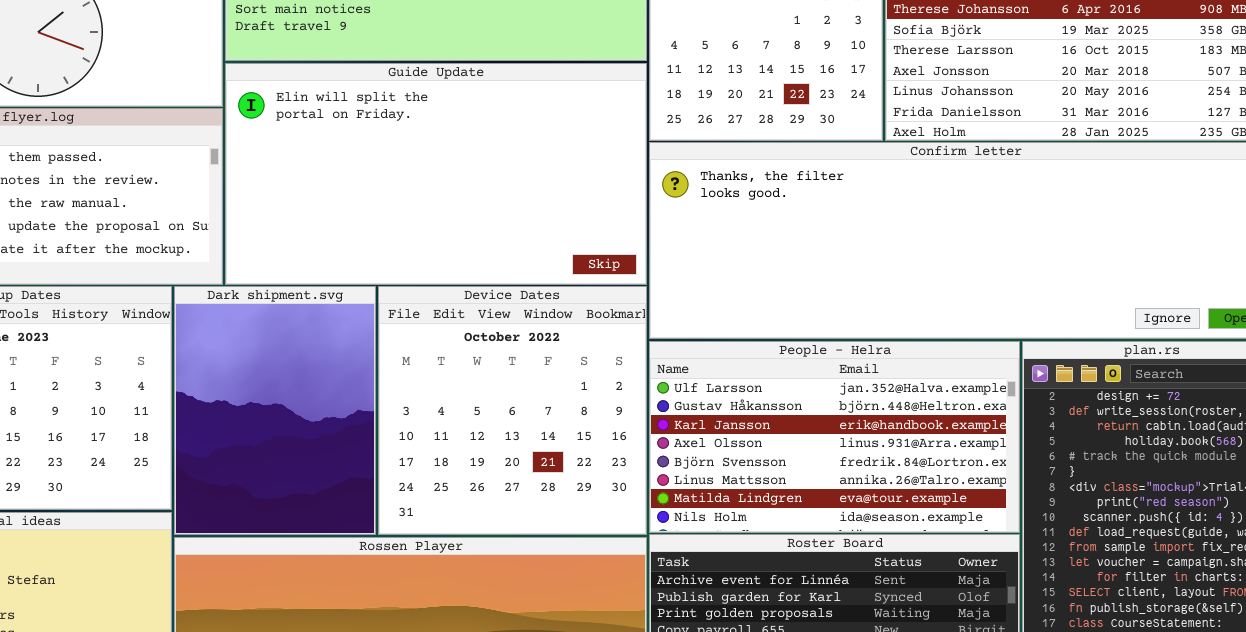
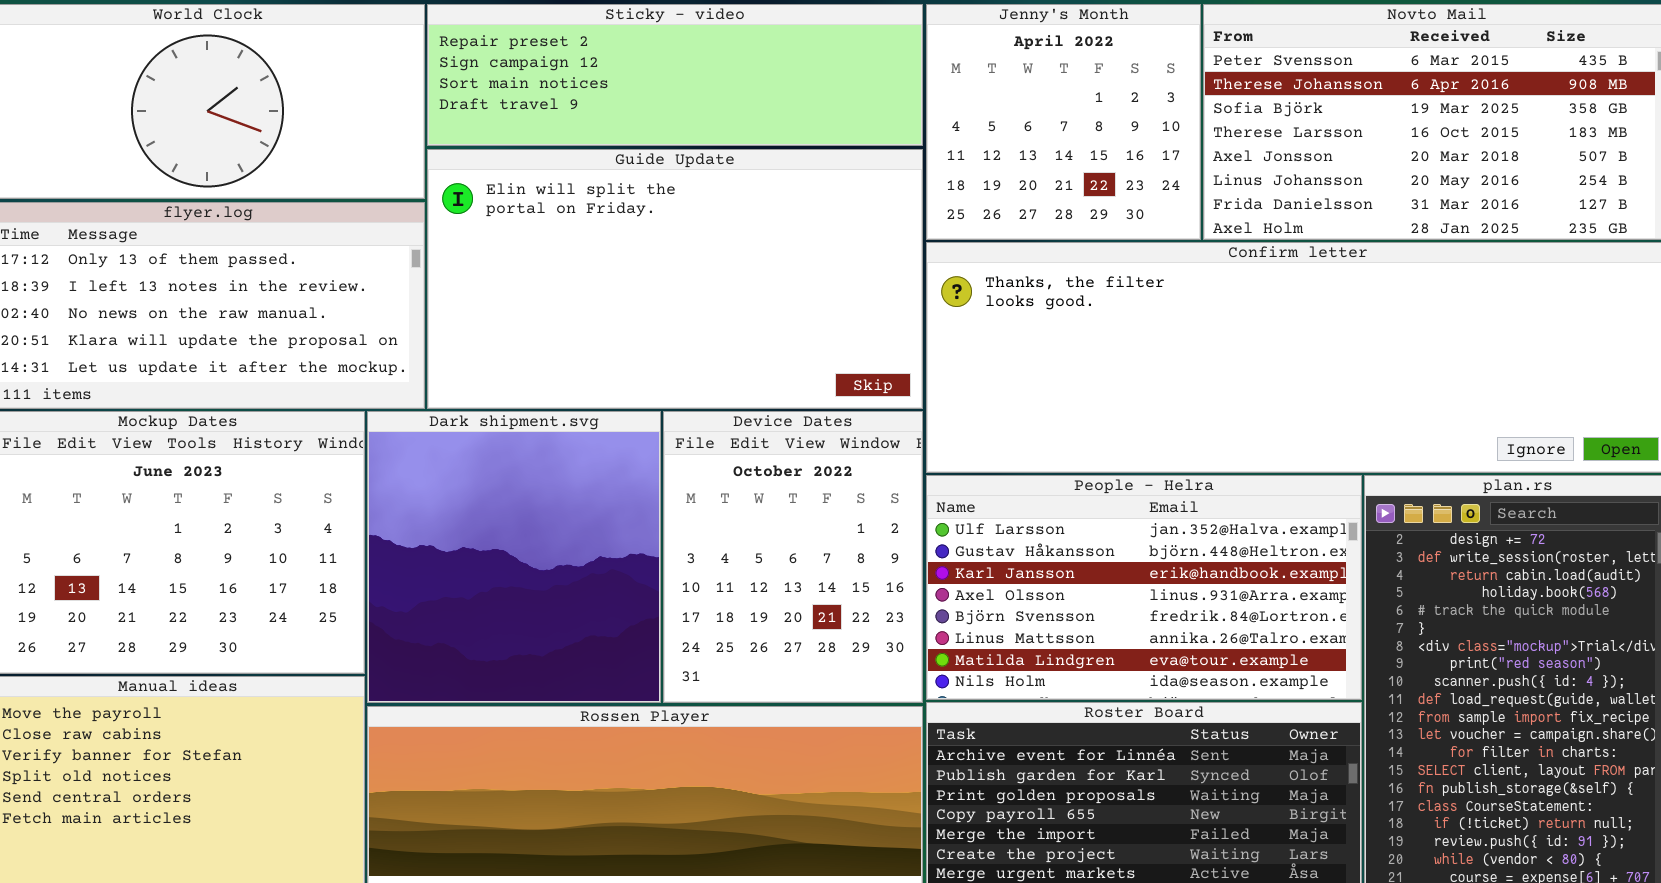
Dark shipment.svg: [174,286,376,535] -> [367,411,661,703], resized
Device Dates: [378,286,647,535] -> [663,411,923,703], resized

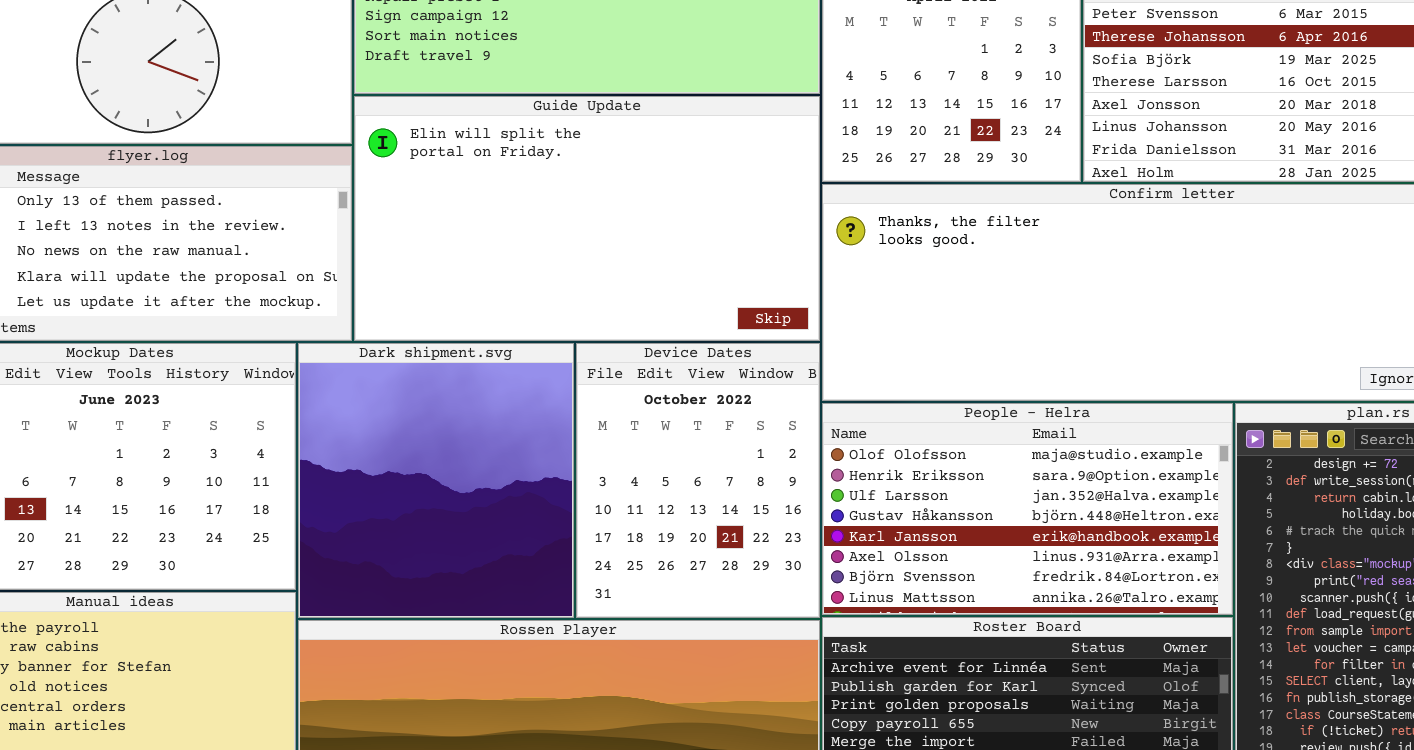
People - Helra: [926,475,1362,700] -> [822,403,1233,615], scrolled up 2 rows

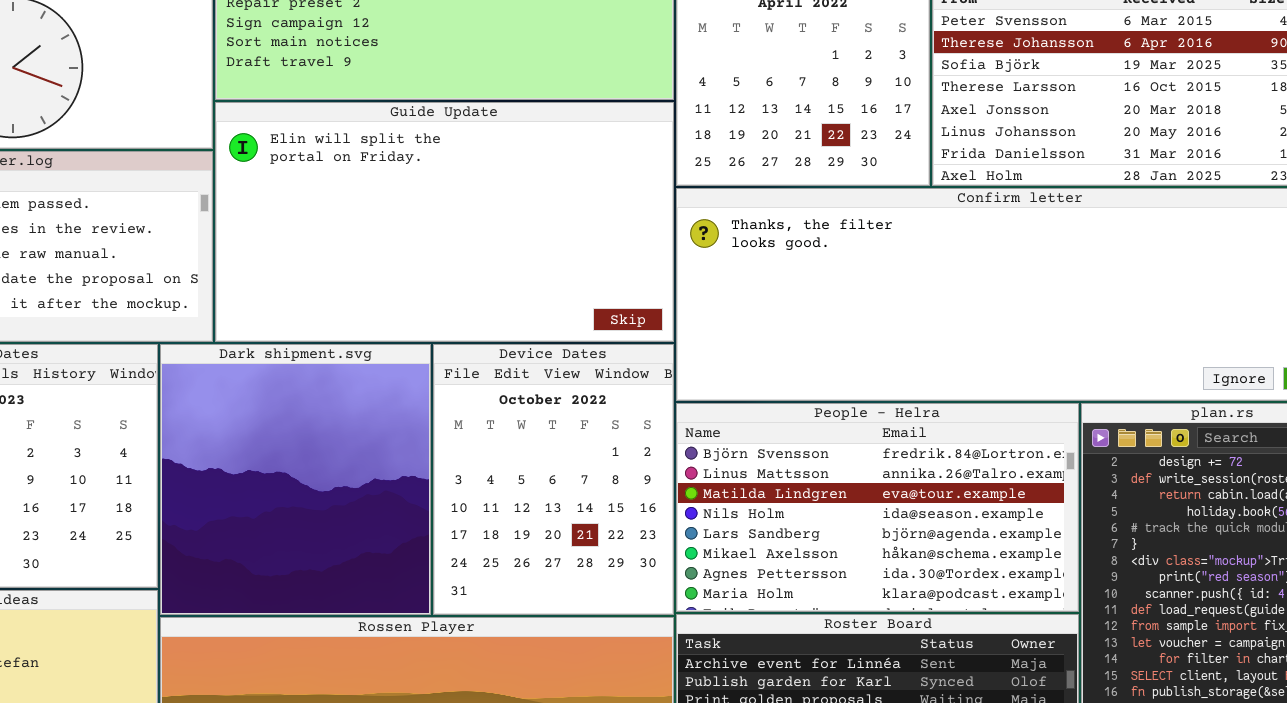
People - Helra: [822,403,1233,615] -> [676,403,1079,612], scrolled down 6 rows

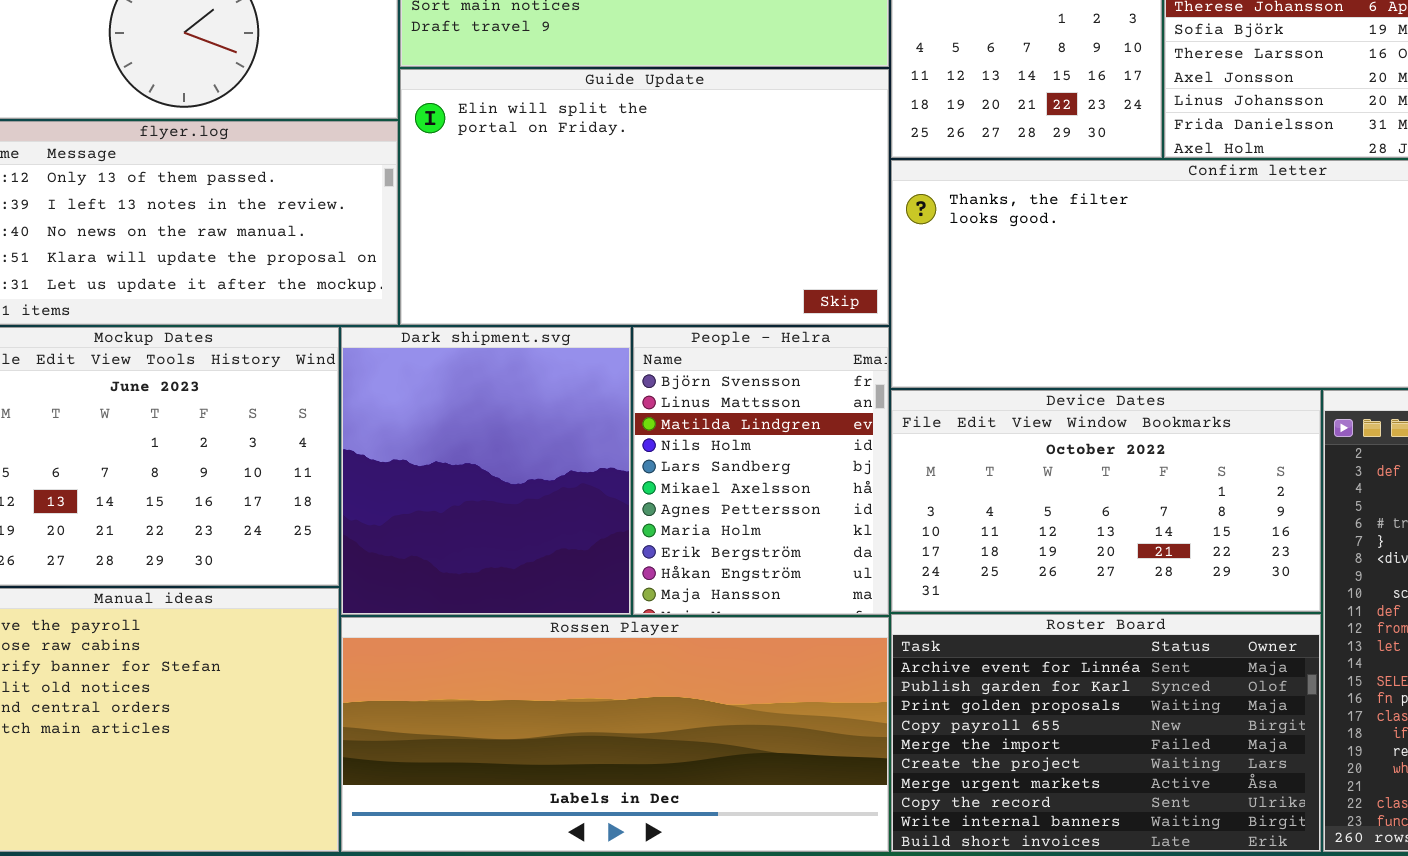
Device Dates: [433,344,674,615] -> [891,390,1321,612], moved, resized
People - Helra: [676,403,1079,612] -> [633,327,889,615], moved, resized

